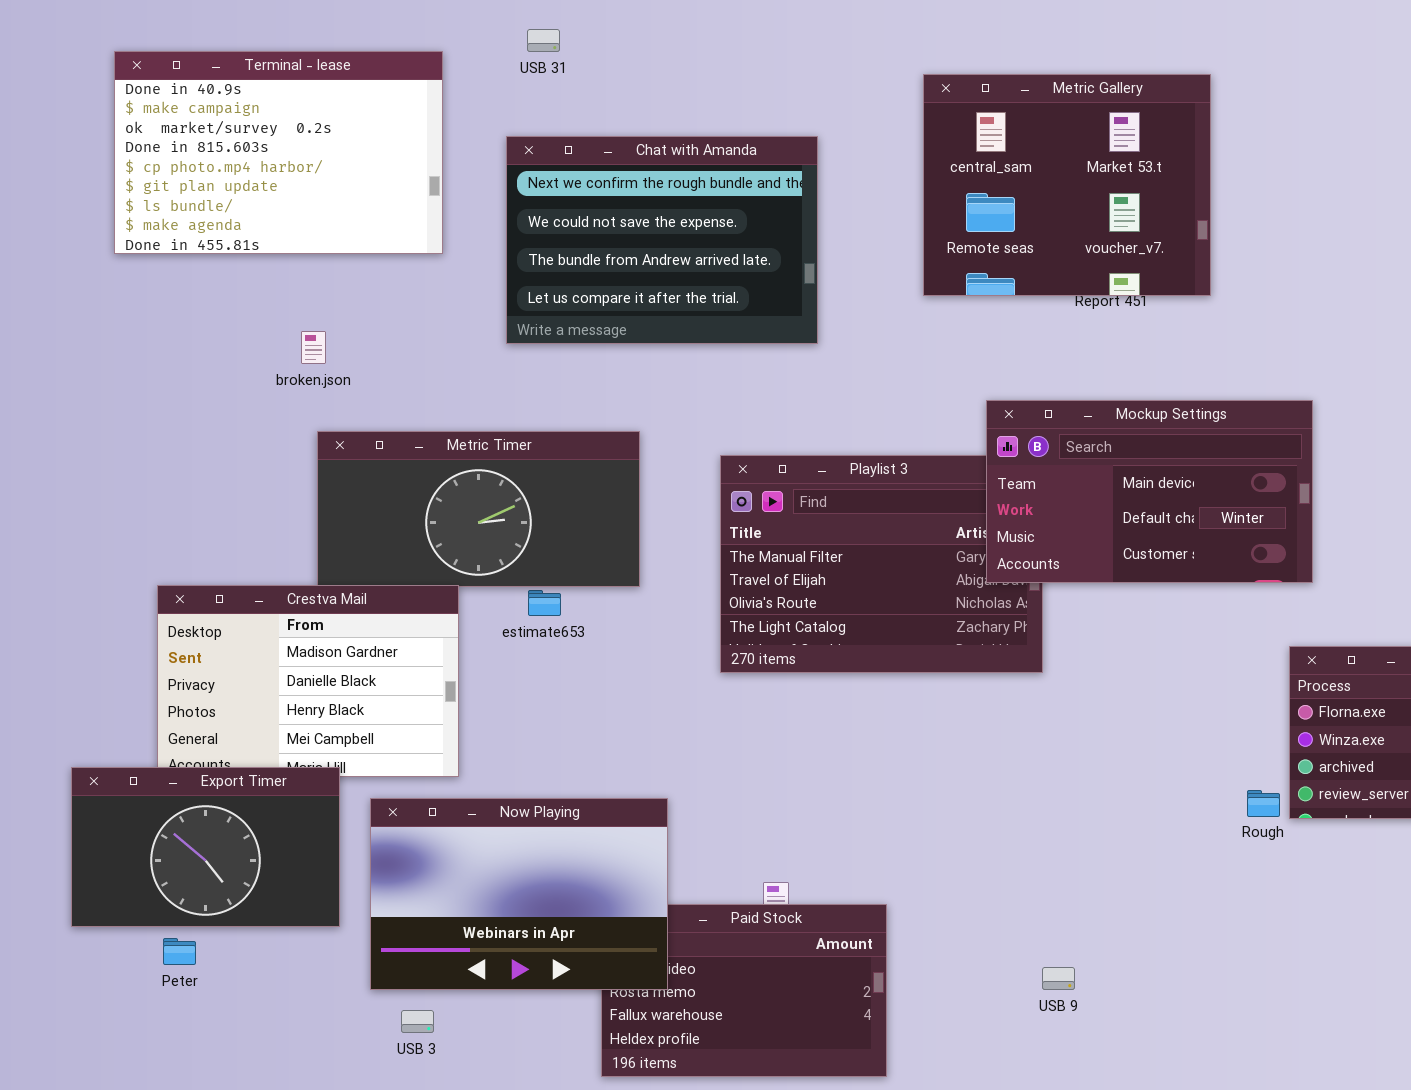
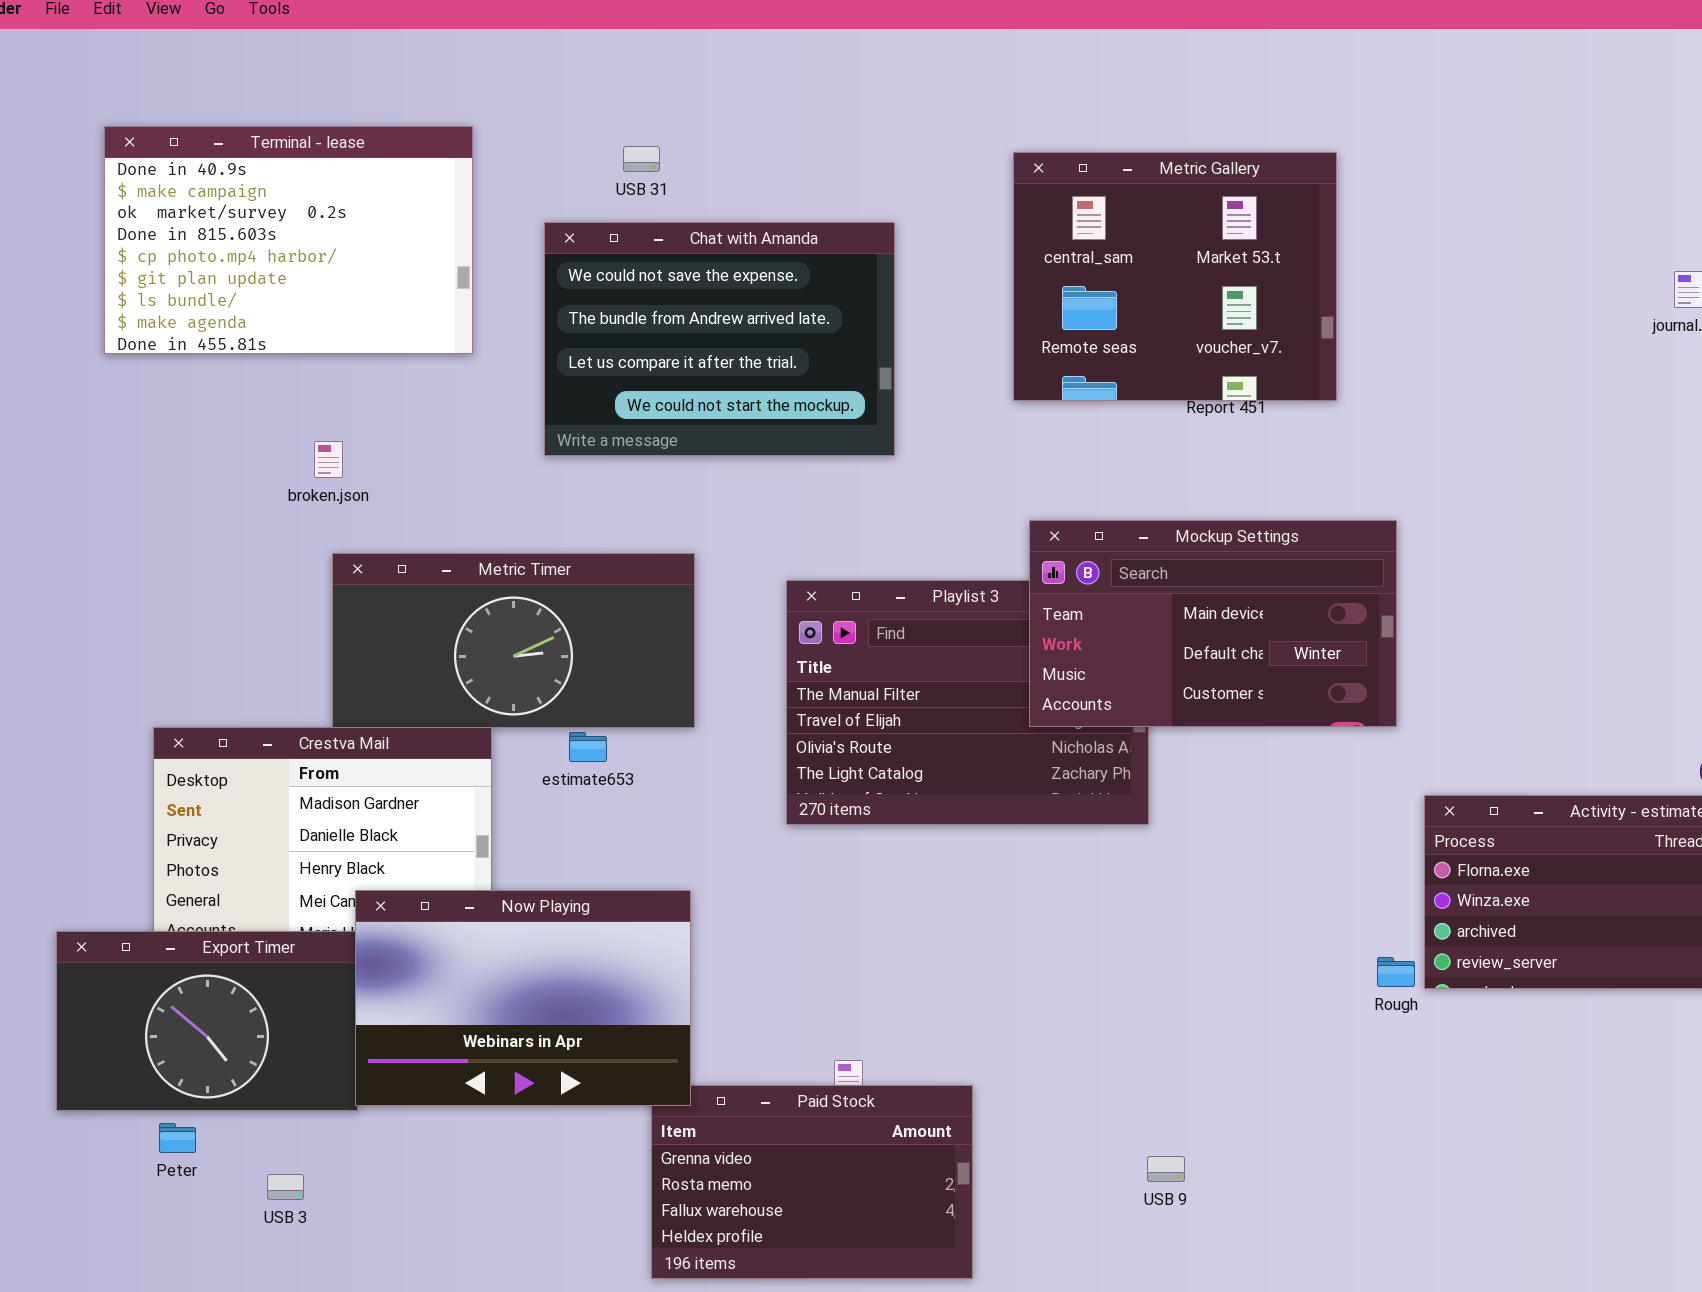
USB 31: [527,29,560,52] -> [623,146,660,172], moved
Chat with Amanda: [506,136,818,344] -> [544,222,895,456], scrolled down 1 row
Mockup Settings: [986,400,1313,583] -> [1029,520,1397,727], moved
Now Playing: [370,798,668,990] -> [355,890,691,1106], moved
USB 3: [401,1010,434,1033] -> [267,1174,304,1200], moved

